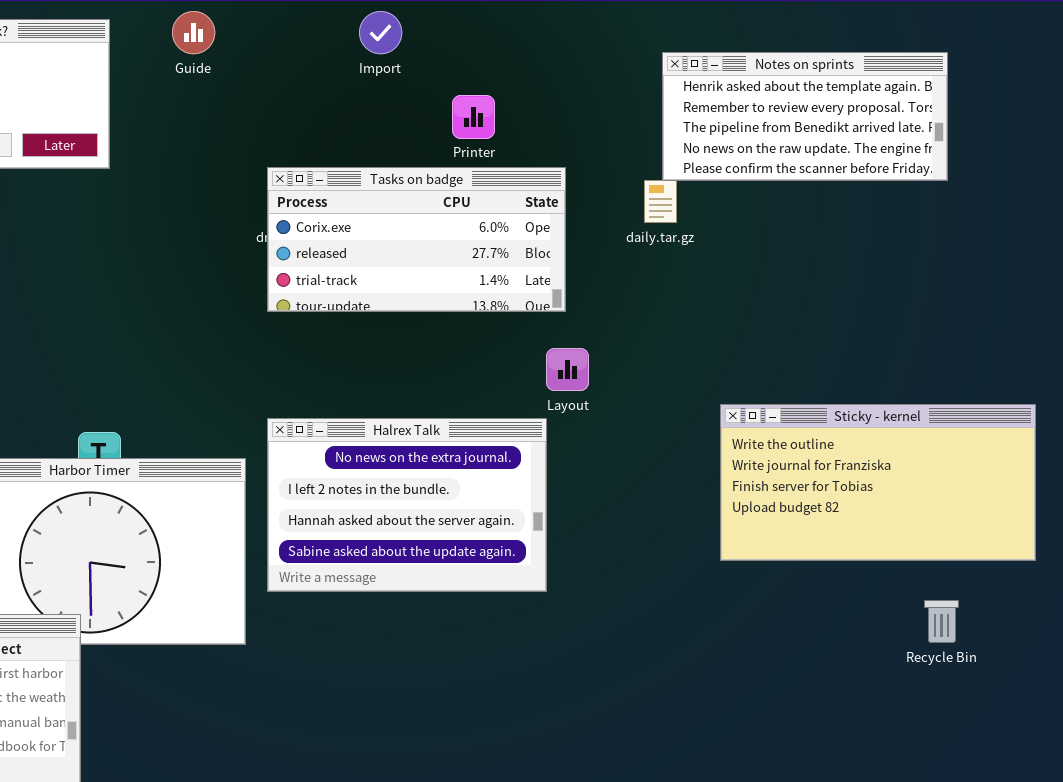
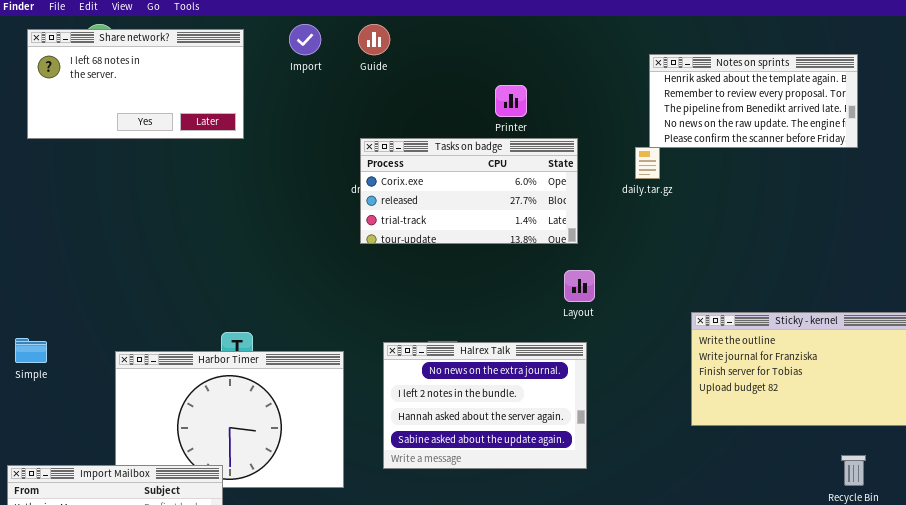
Guide: [172,11,215,54] -> [358,24,390,55], moved
Import: [359,11,402,54] -> [289,24,321,55], moved
Halrex Talk: [267,418,547,592] -> [383,342,587,469], moved

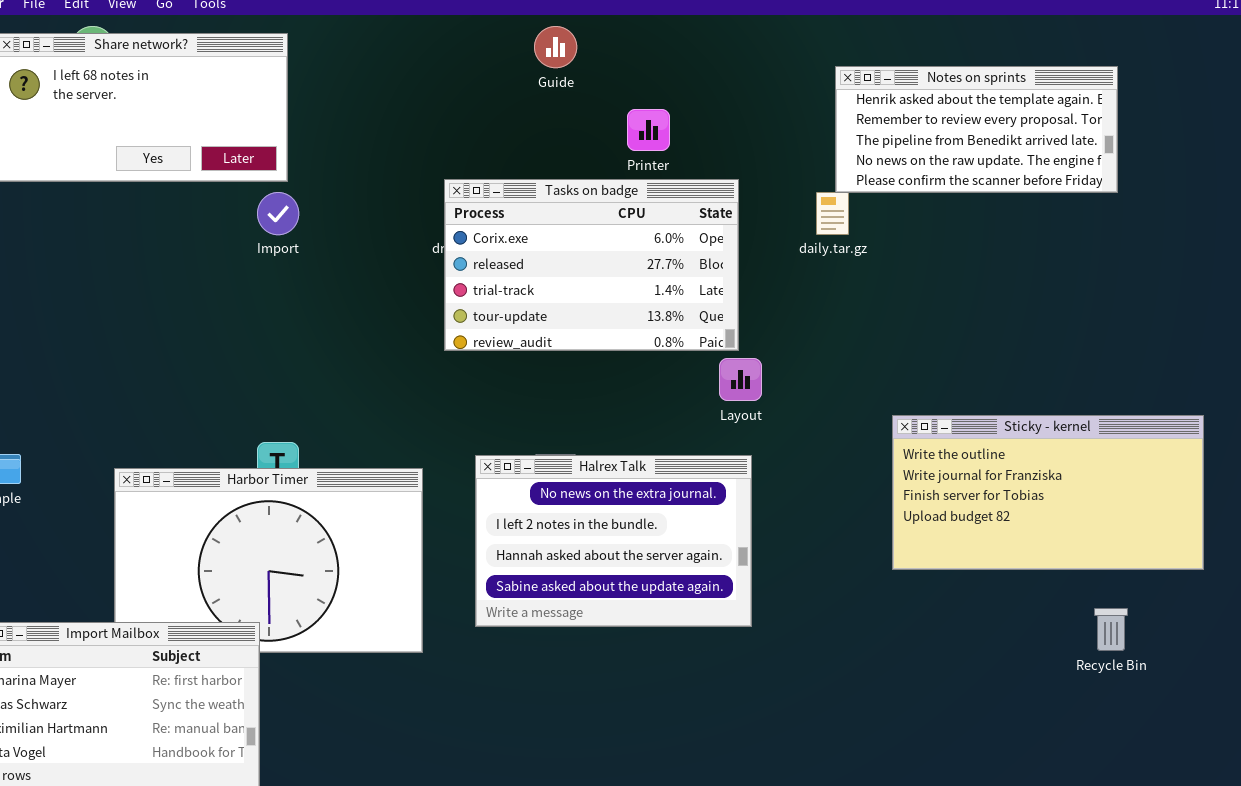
Import: [289,24,321,55] -> [257,192,299,235], moved
Guide: [358,24,390,55] -> [534,26,577,68], moved
Tasks on badge: [360,138,578,244] -> [444,179,739,351], resized

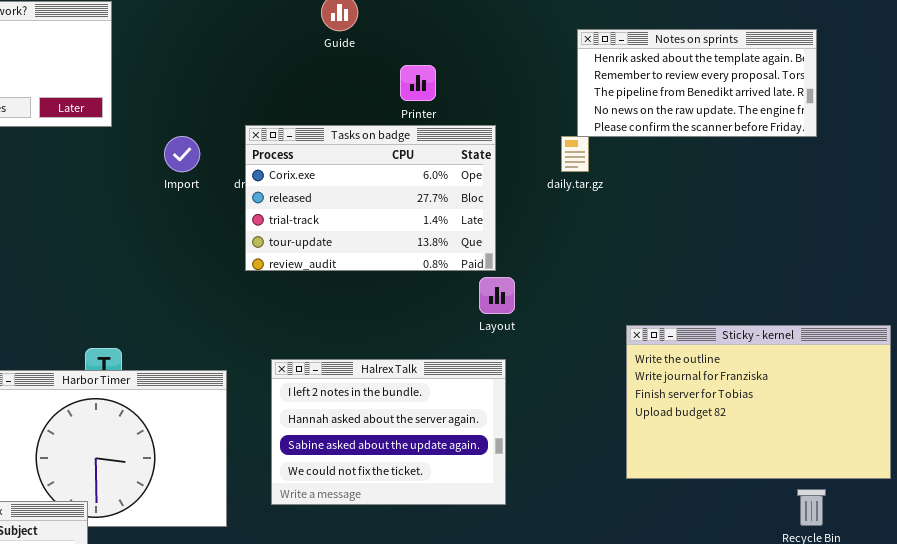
Import: [257,192,299,235] -> [164,136,200,172], moved
Sticky - kernel: [892,415,1204,570] -> [626,325,891,479], resized
Halrex Talk: [475,455,752,627] -> [271,359,506,505], scrolled down 1 row

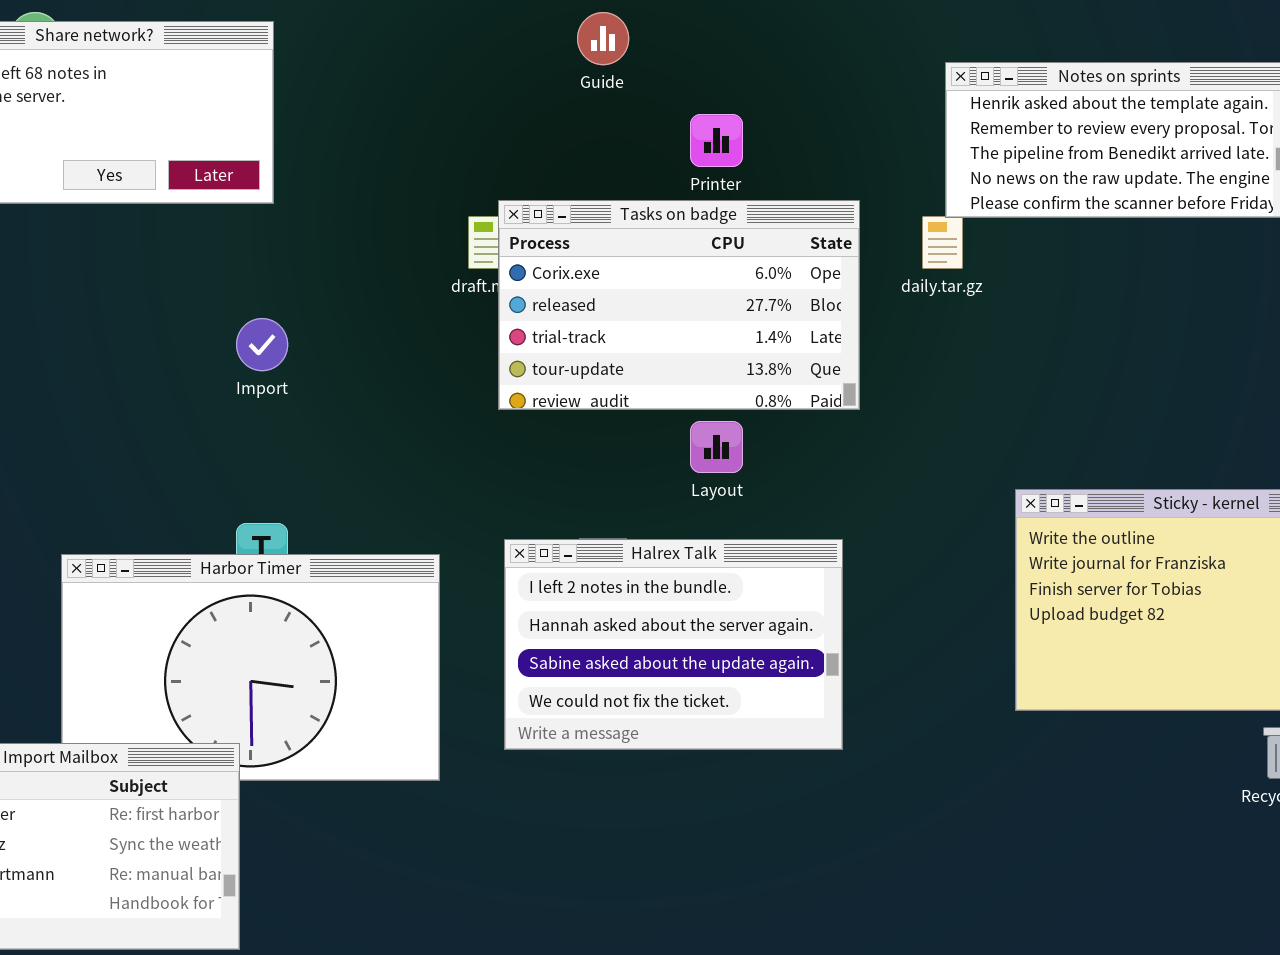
Tasks on badge: [245,125,496,271] -> [498,200,860,410], moved
Import: [164,136,200,172] -> [236,318,288,371], moved
Layout: [479,277,515,314] -> [690,421,743,473], moved

